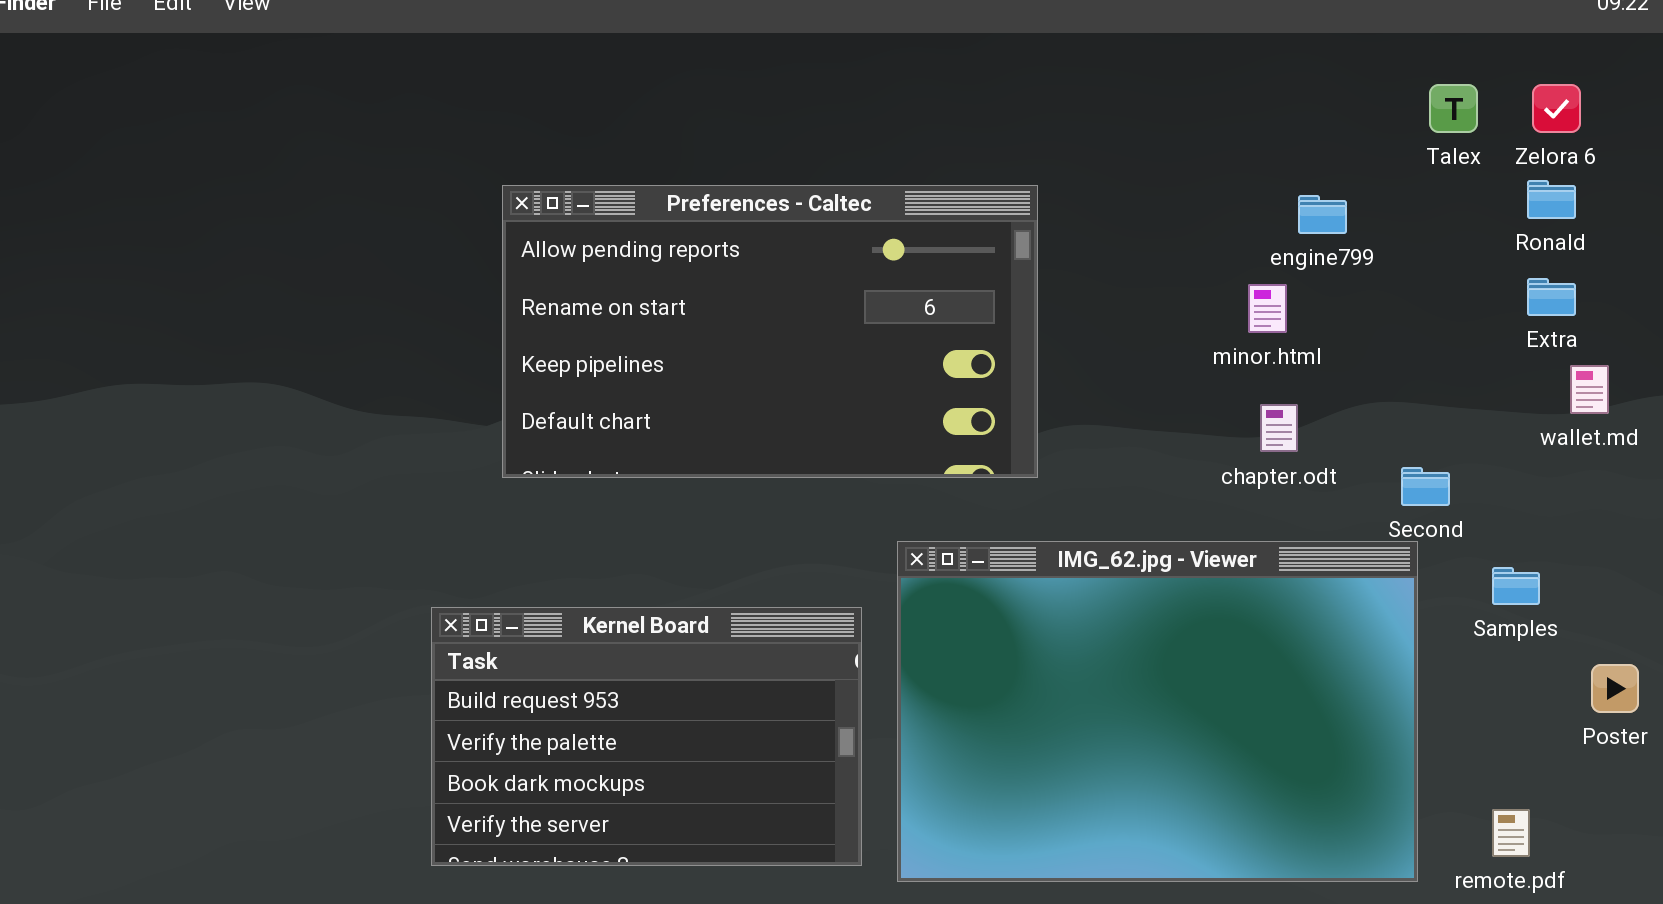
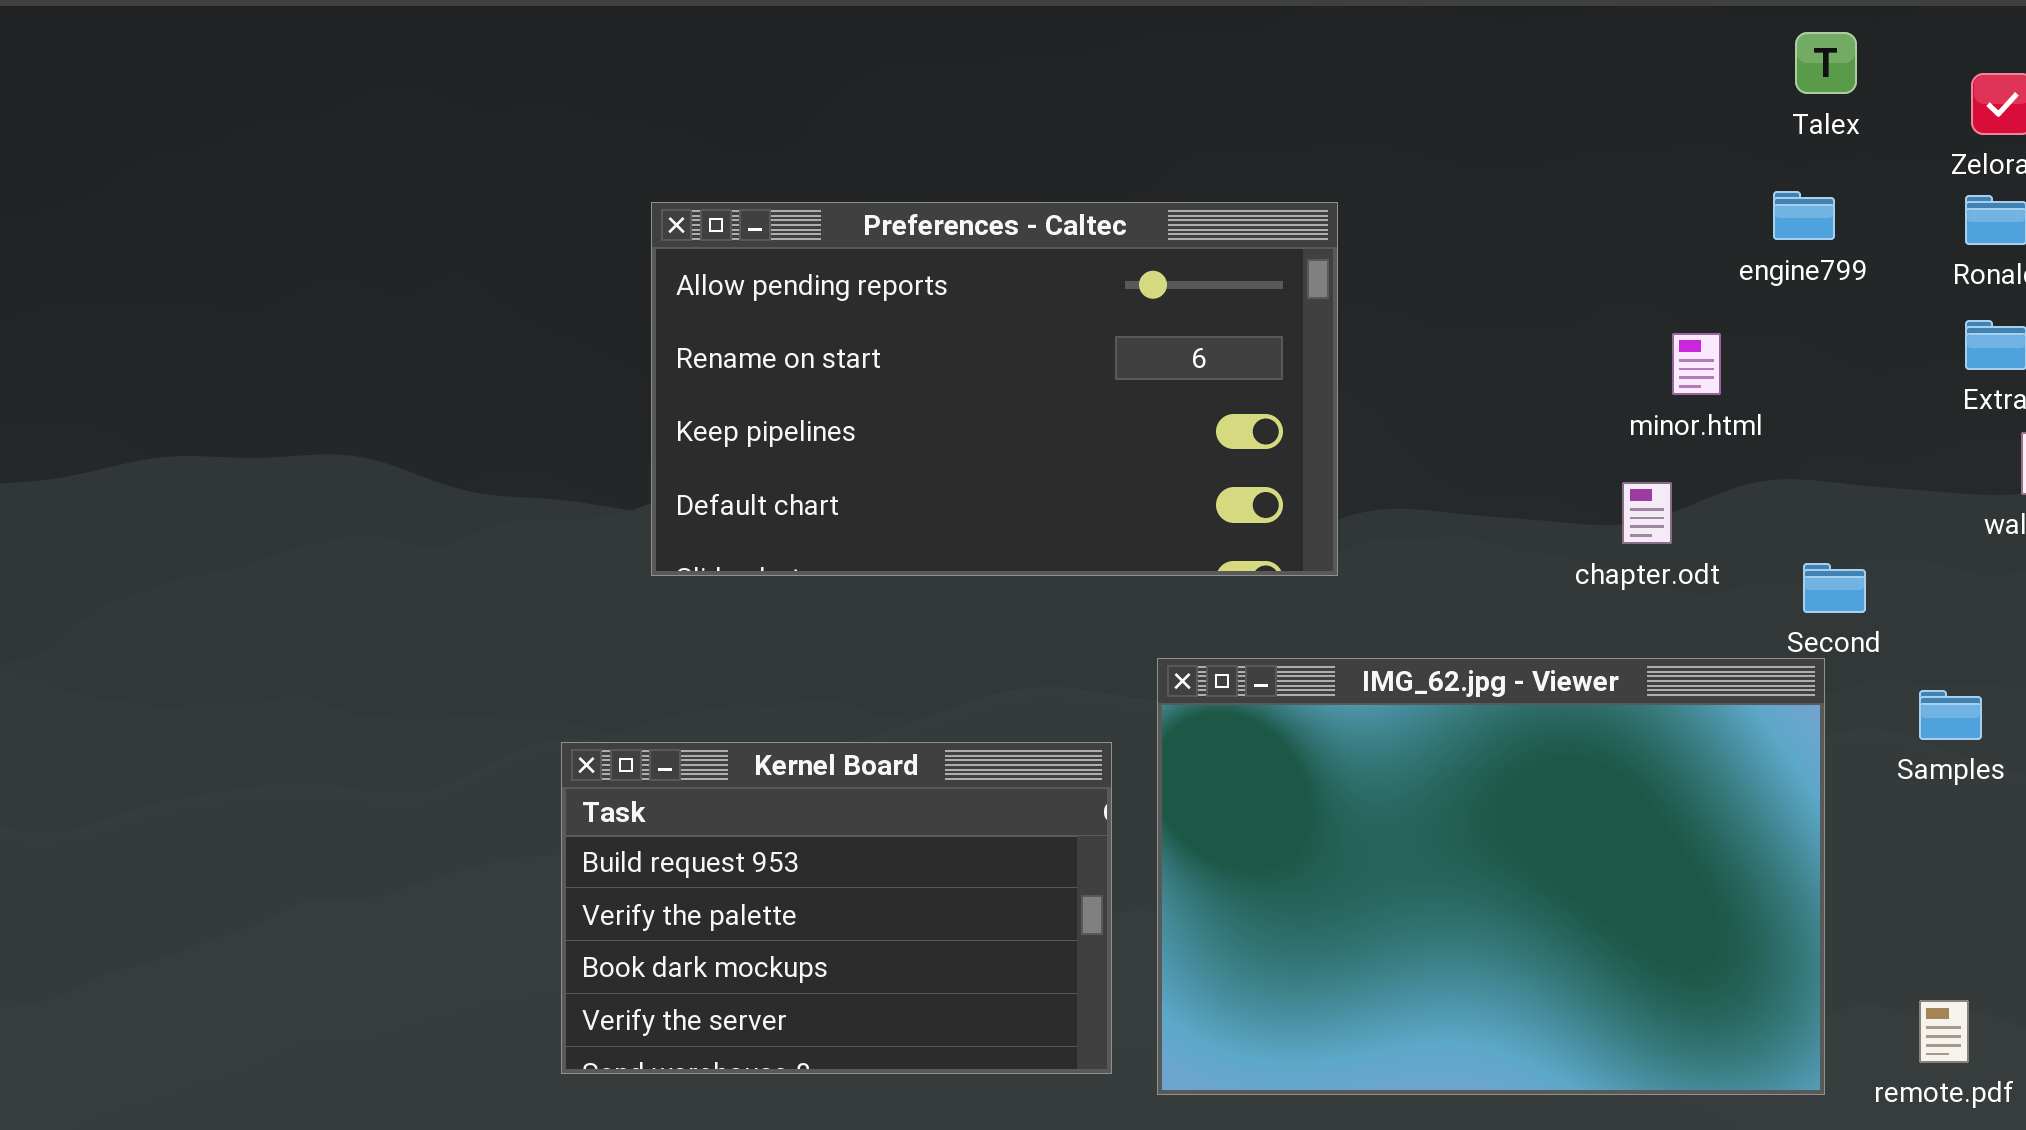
Talex: [1429,84,1478,133] -> [1795,32,1857,94], moved
engine799: [1298,195,1347,234] -> [1773,191,1835,240], moved
minor.html: [1248,284,1287,333] -> [1672,333,1721,395], moved

